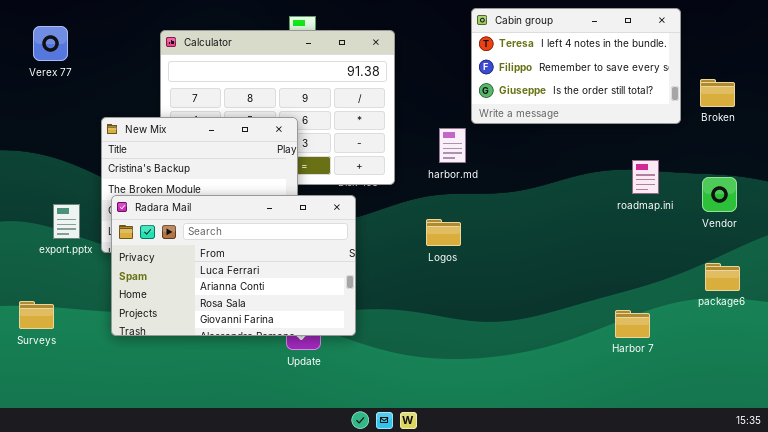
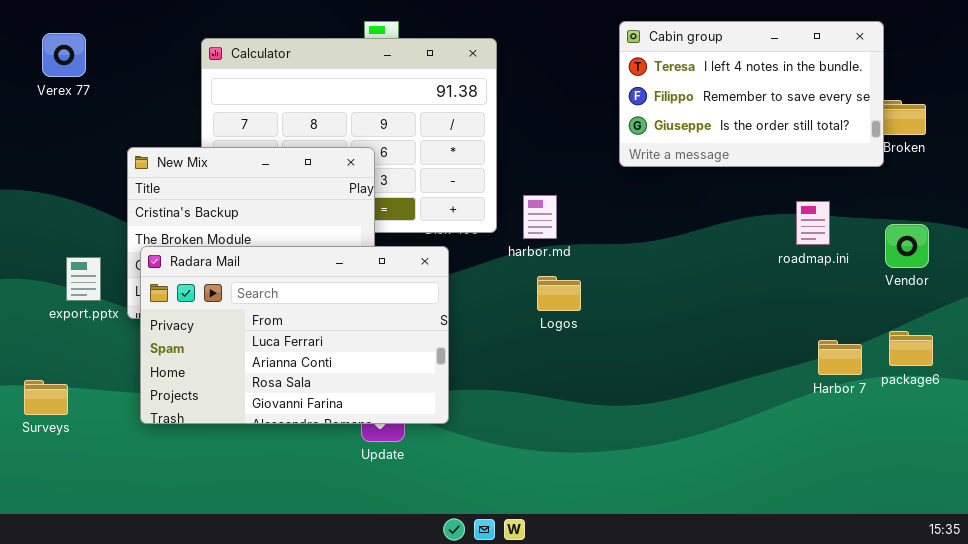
Cabin group: [471,8,681,124] -> [619,21,884,167], moved
harbor.md: [439,128,466,163] -> [523,195,557,239], moved
Harbor 7: [615,310,650,338] -> [818,340,862,375], moved

